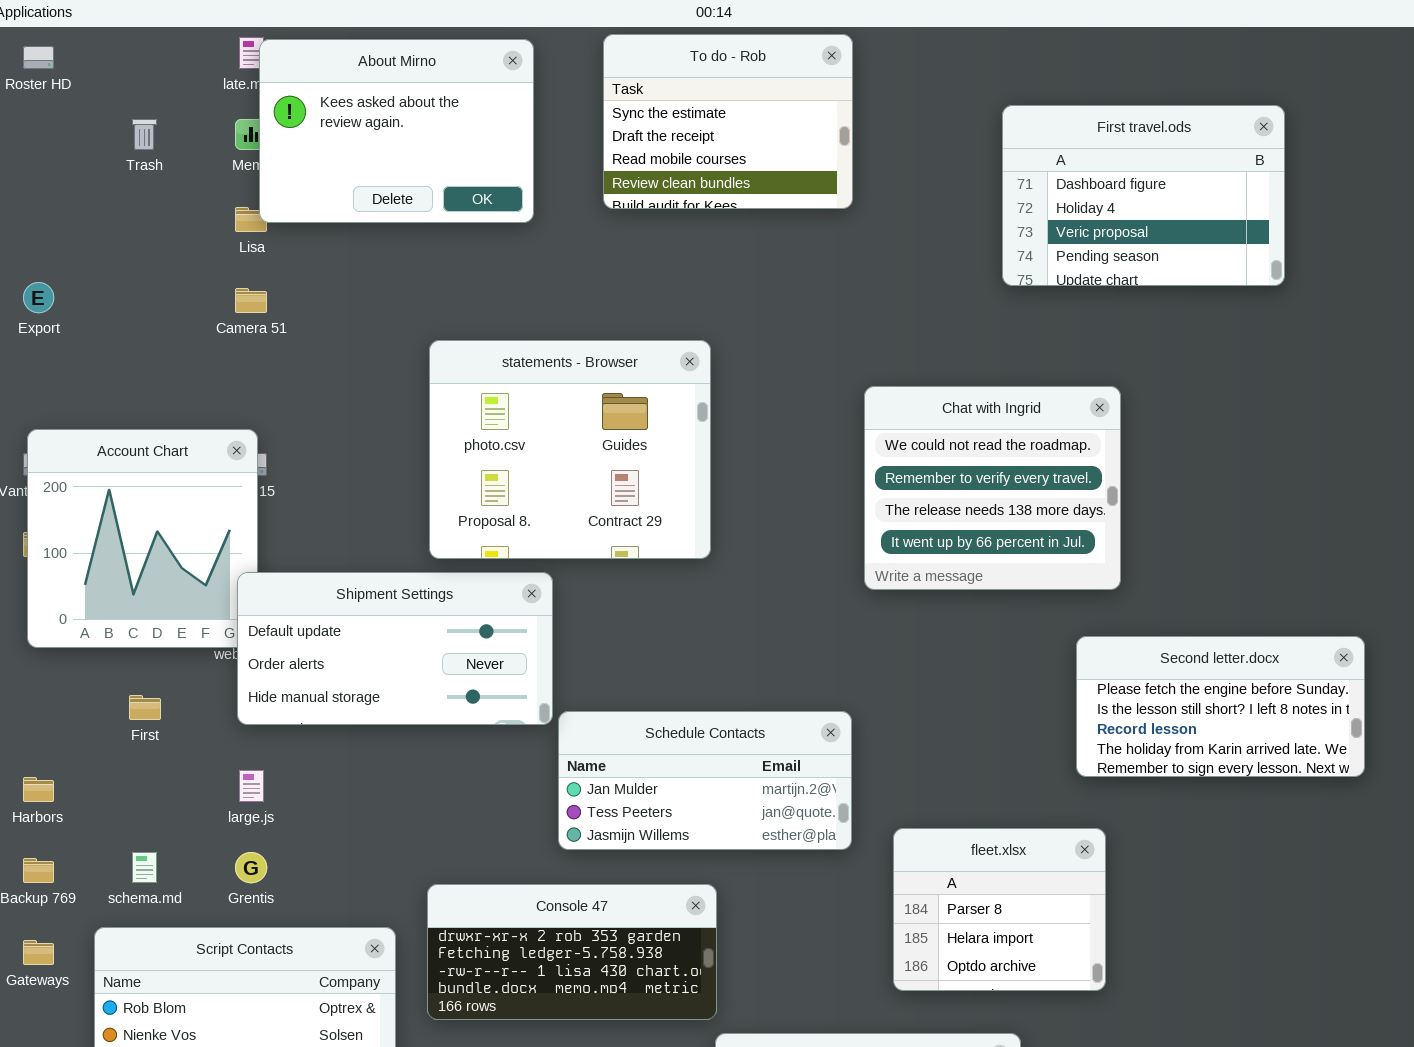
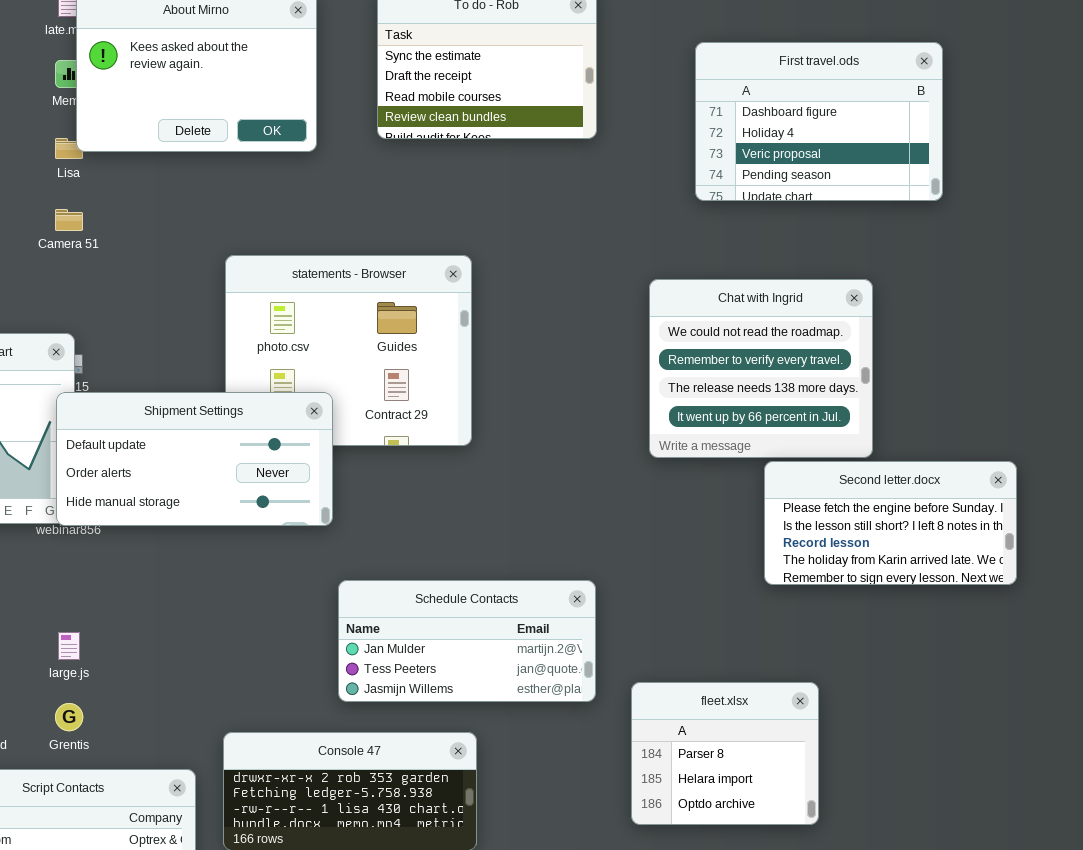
First travel.ods: [1002,105,1285,286] -> [695,42,943,201], moved
Chat with Ingrid: [864,386,1121,590] -> [649,279,873,458], moved
Shipment Settings: [237,572,553,725] -> [56,392,333,526], moved
Second letter.docx: [1076,636,1365,777] -> [764,461,1017,585], moved

